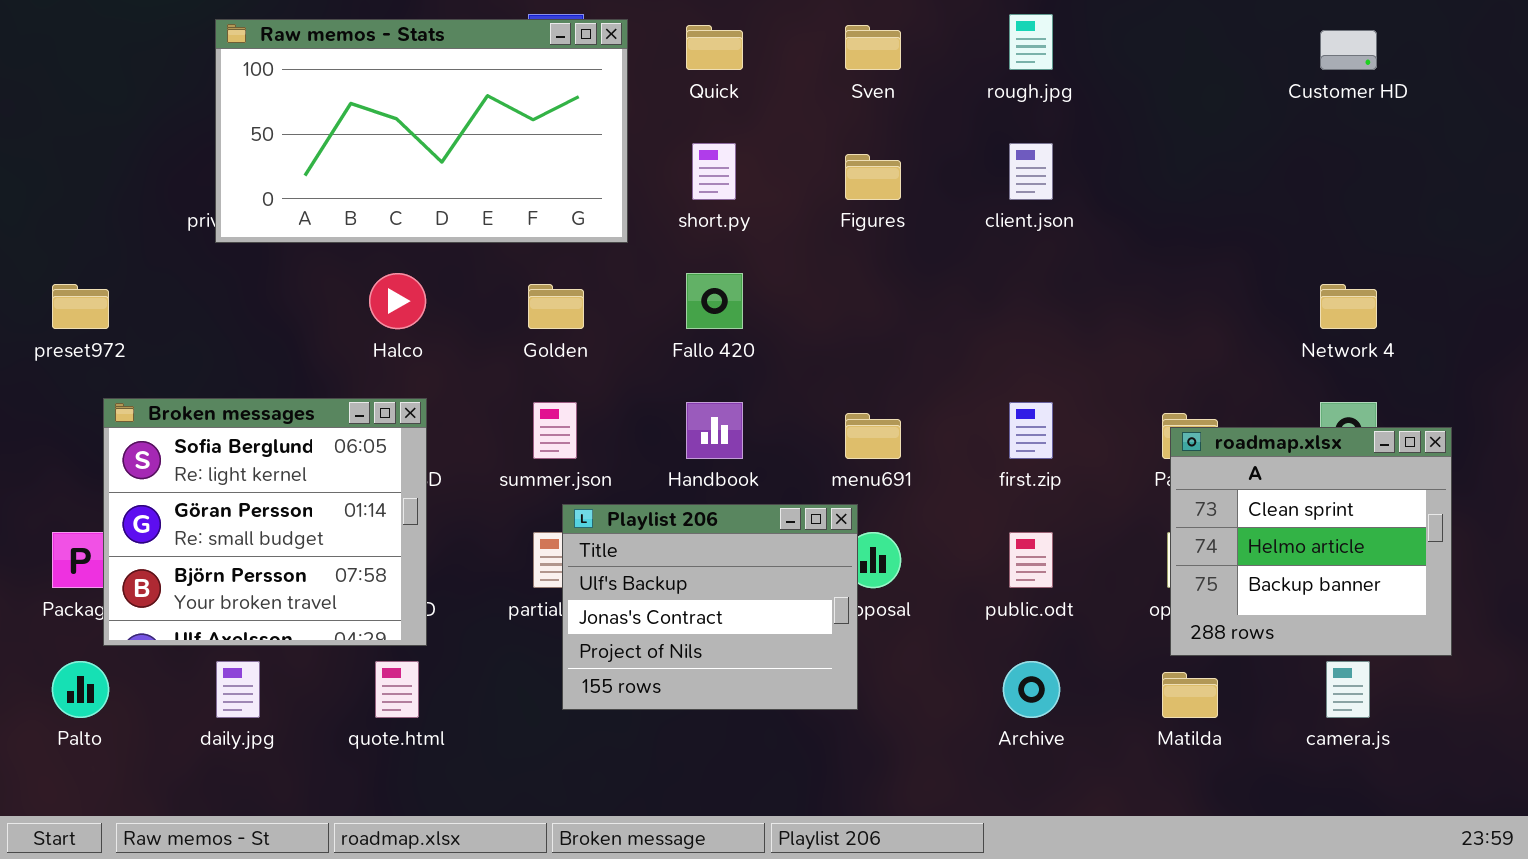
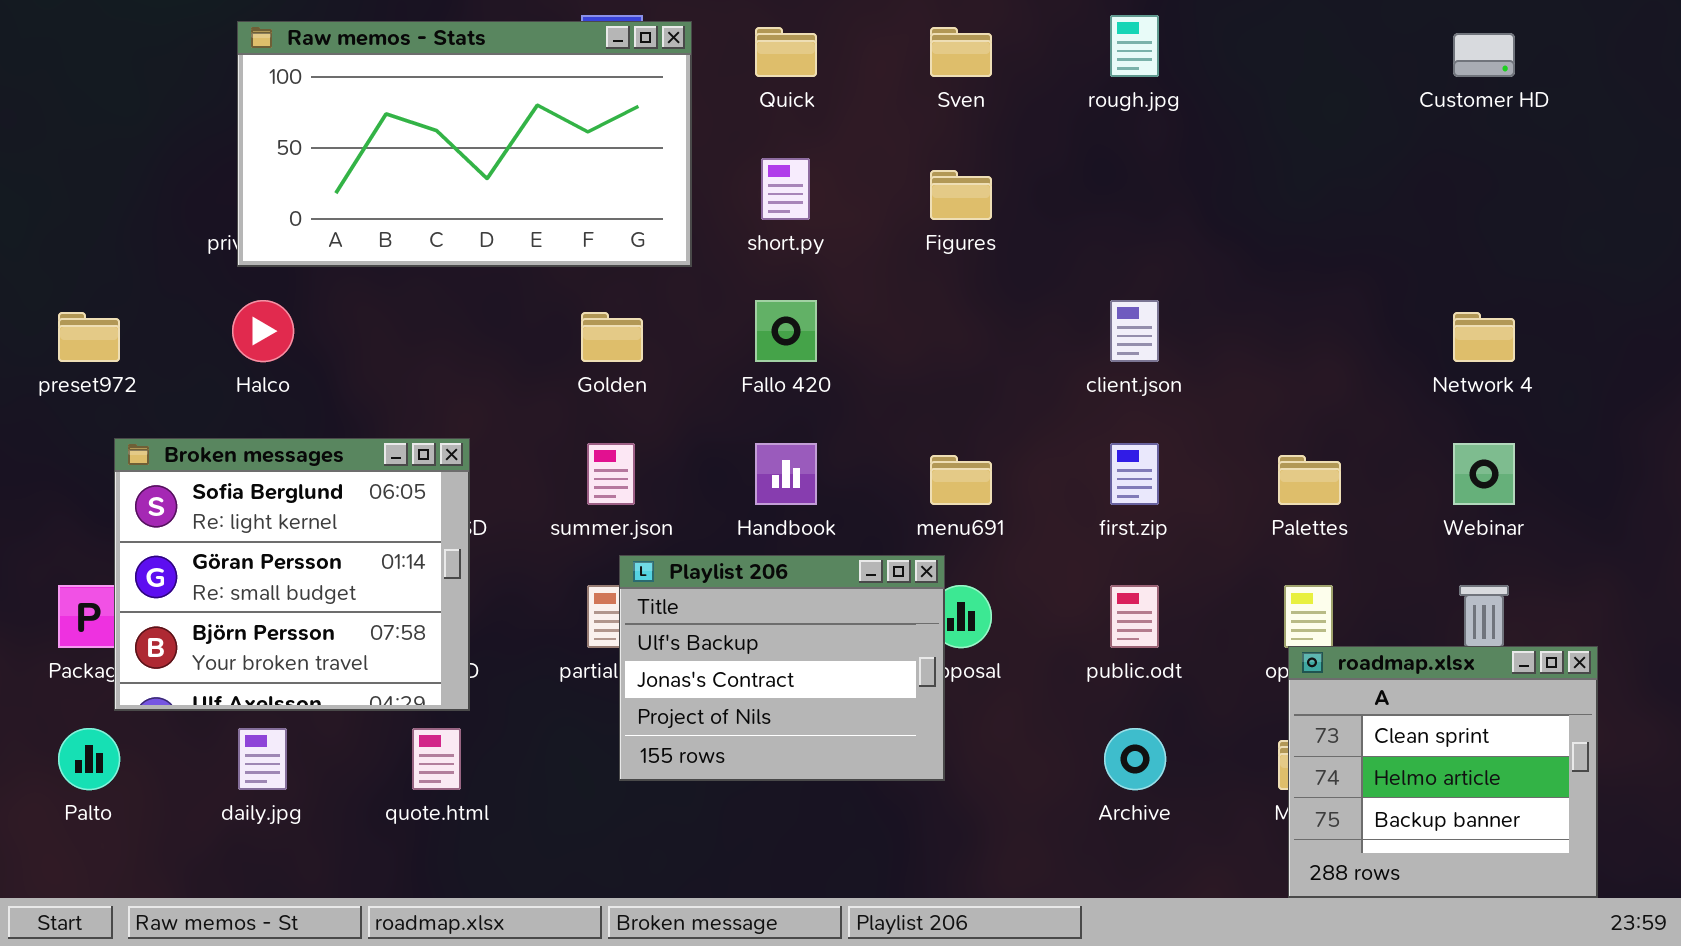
client.json: [1009,143,1053,200] -> [1110,300,1159,362], moved
Halco: [369,273,426,329] -> [232,300,294,362], moved
roadmap.xlsx: [1170,427,1452,656] -> [1288,646,1598,898], moved

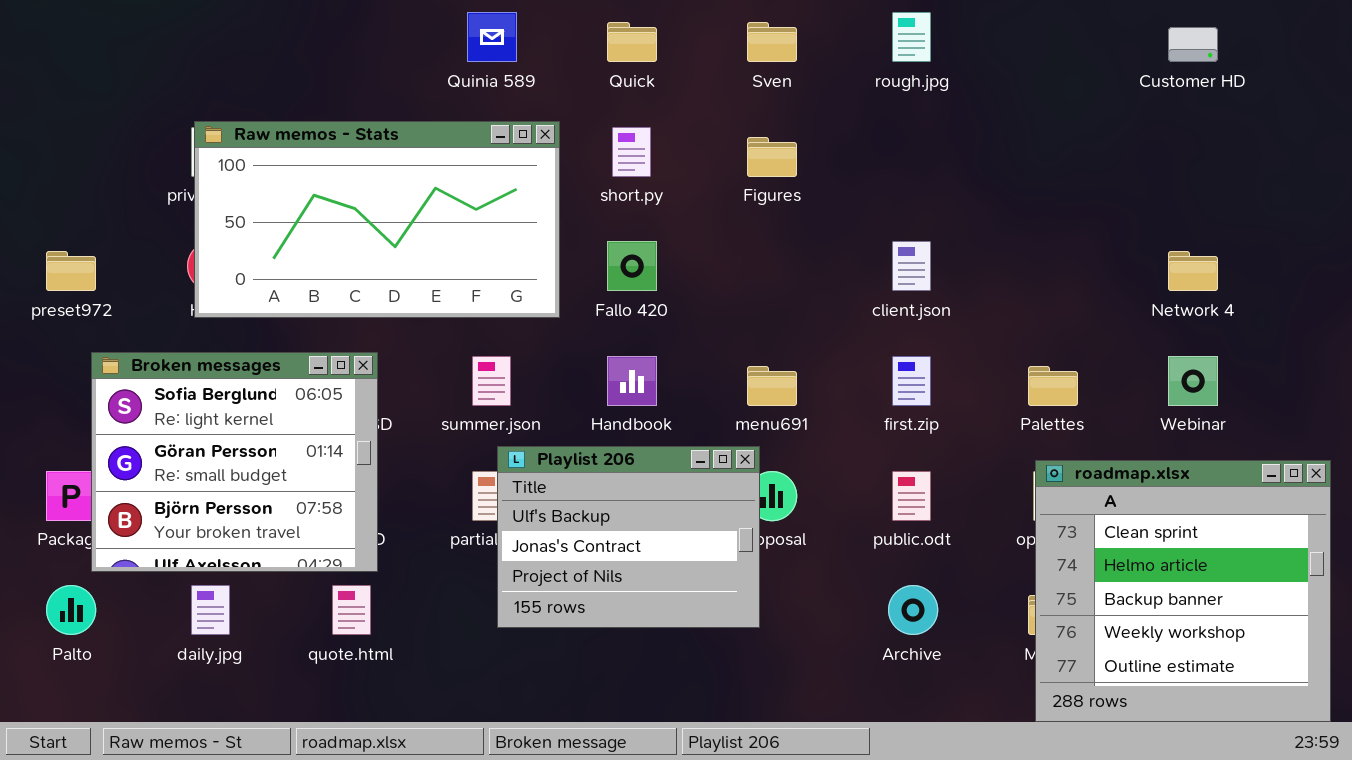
Raw memos - Stats: [237,21,692,267] -> [194,121,560,318], moved
roadmap.xlsx: [1288,646,1598,898] -> [1035,460,1331,722], resized

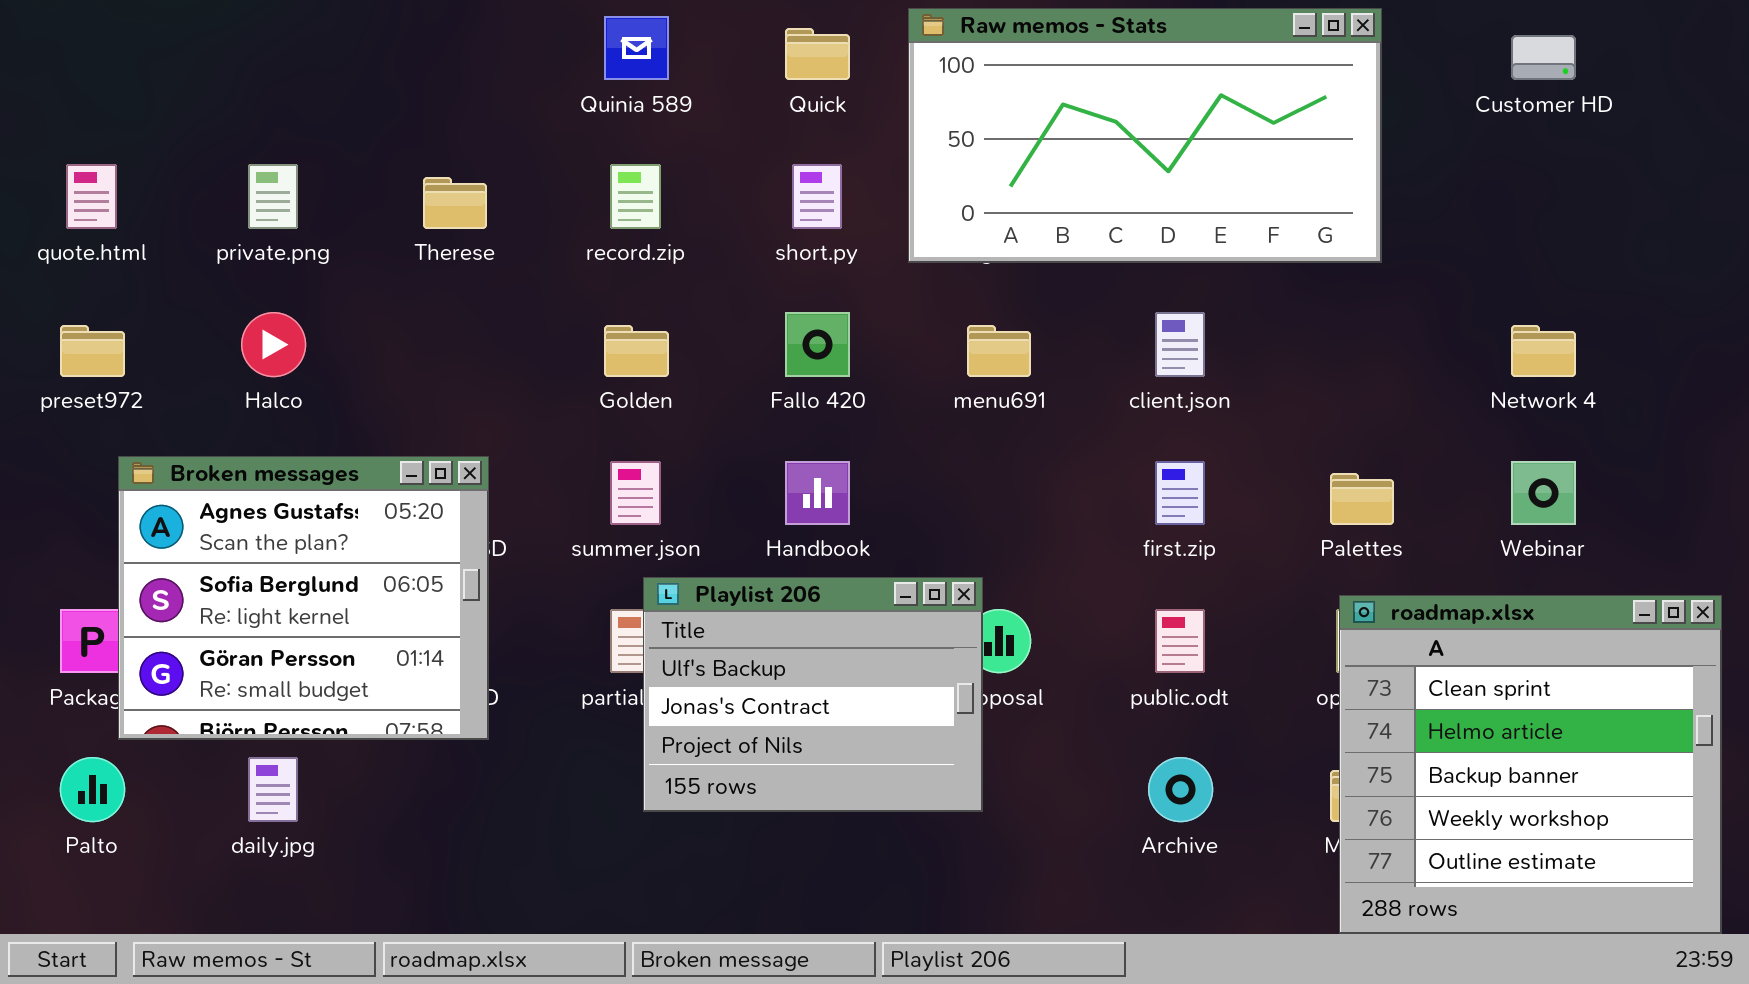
Raw memos - Stats: [194,121,560,318] -> [908,8,1382,263], moved
Broken messages: [91,352,378,572] -> [118,456,489,740], scrolled up 1 row
menu691: [747,366,797,406] -> [967,325,1031,377], moved
quote.html: [332,585,371,635] -> [66,164,117,229], moved

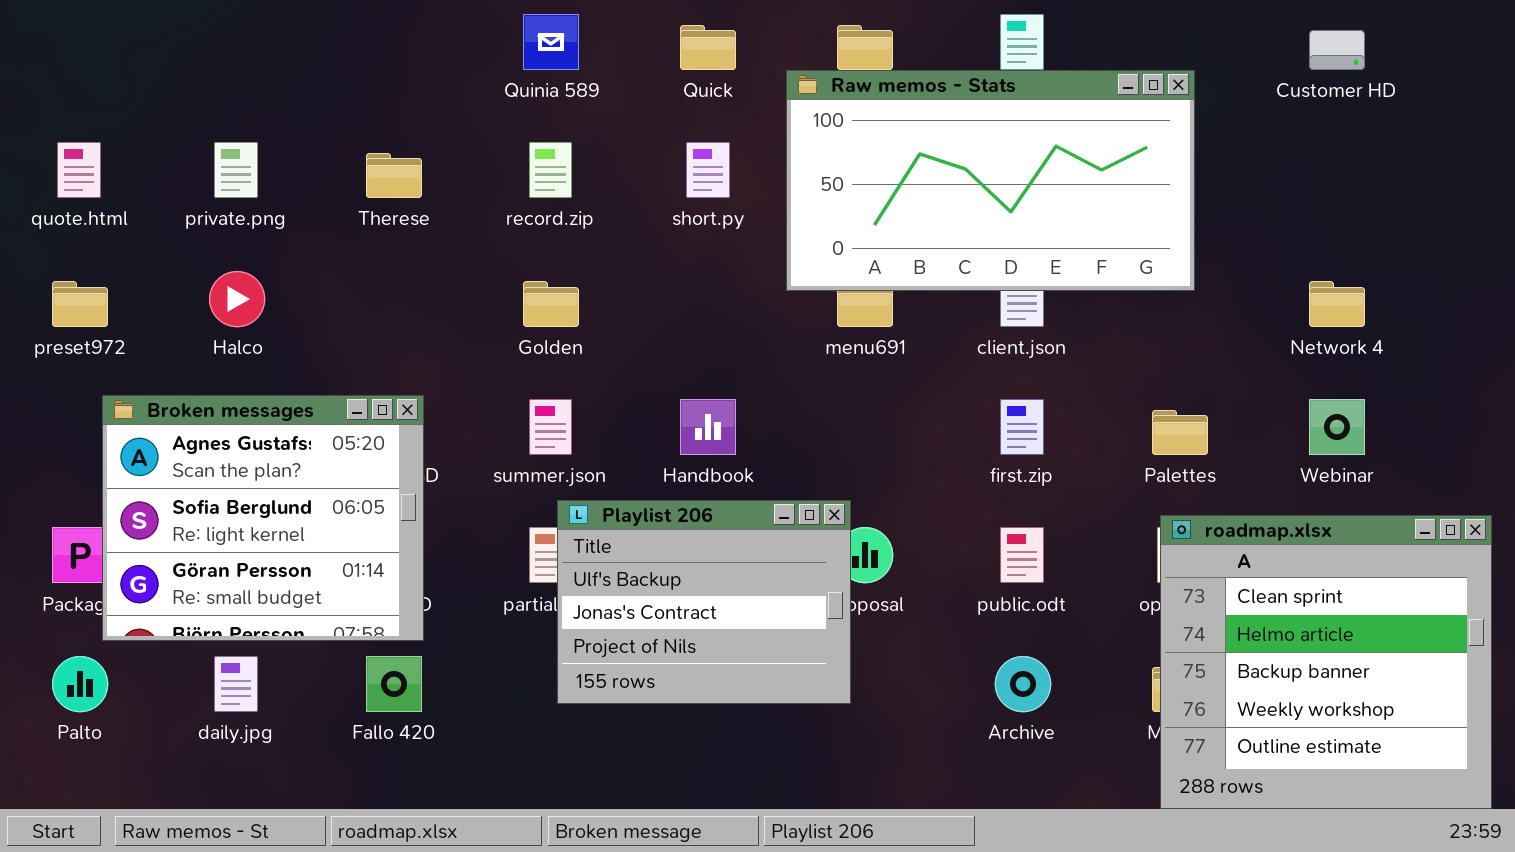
Raw memos - Stats: [908,8,1382,263] -> [786,70,1195,291], moved
Fallo 420: [785,312,850,377] -> [366,656,422,712], moved

